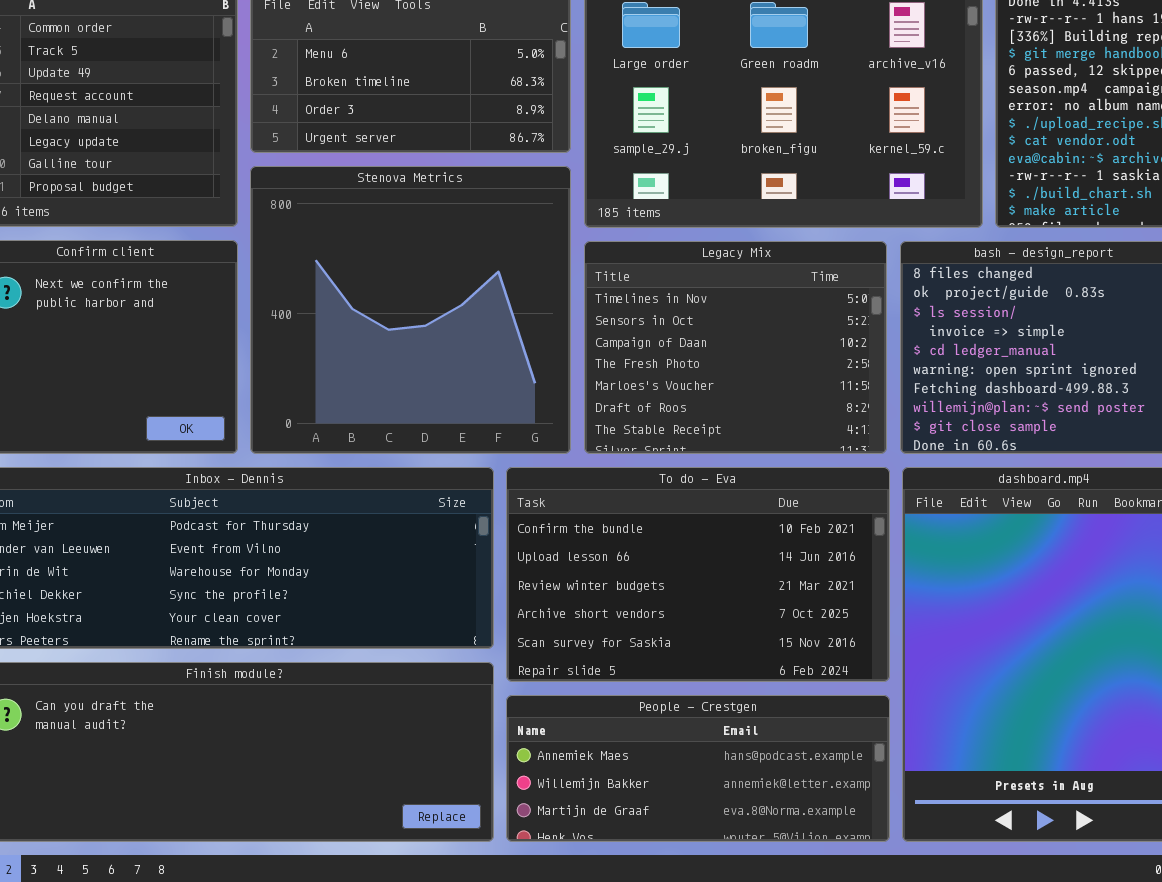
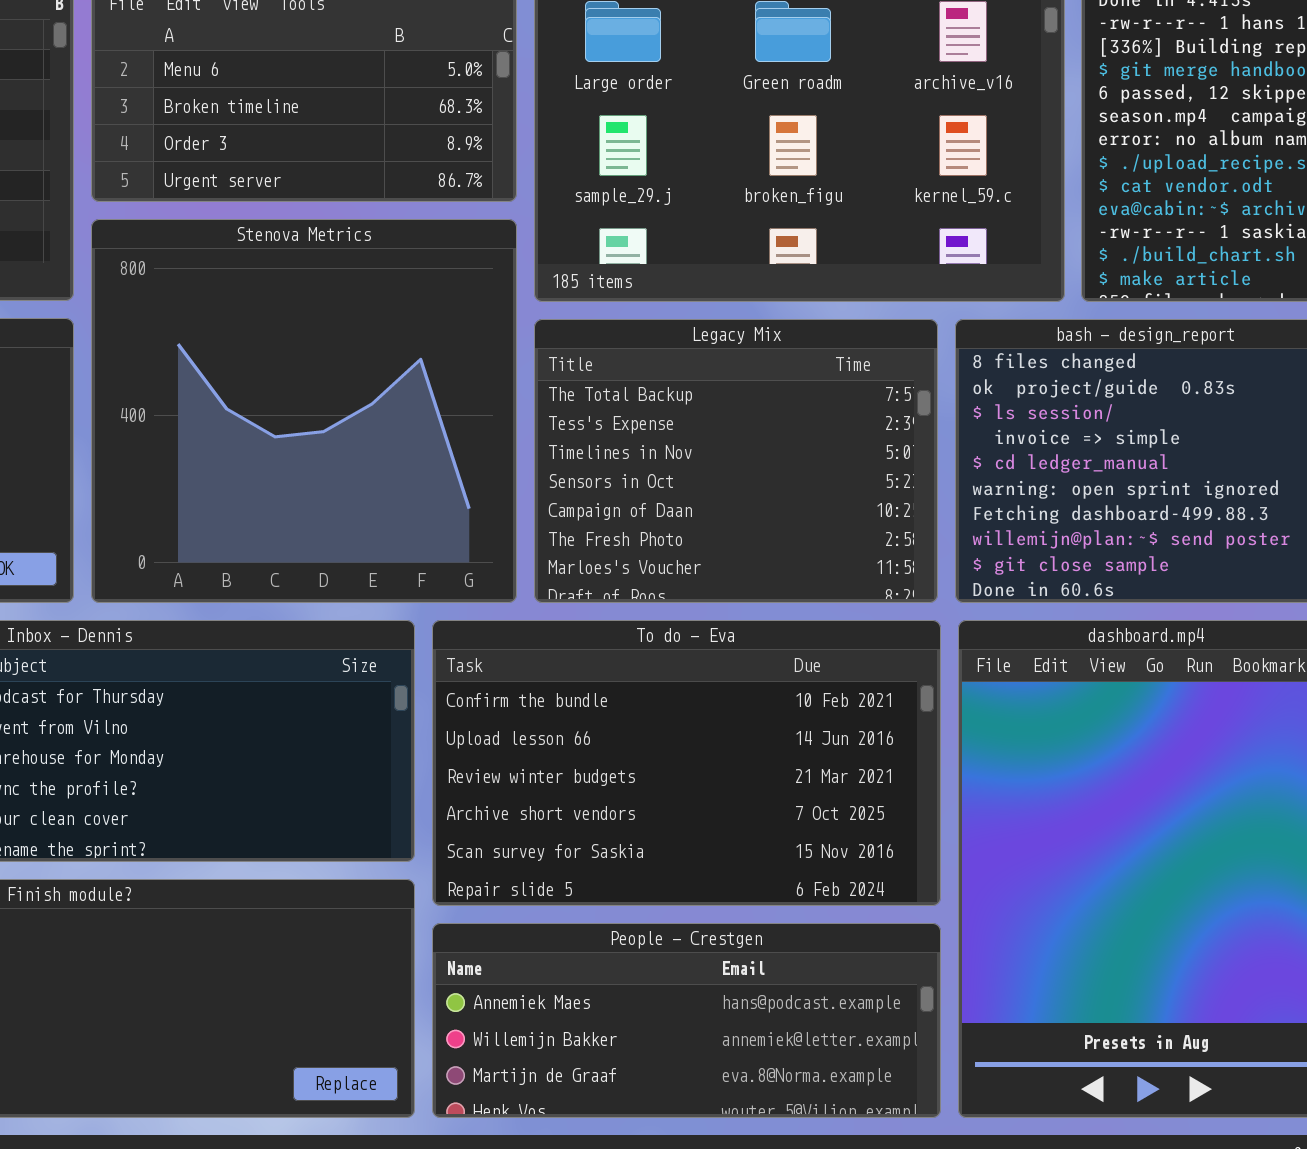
Legacy Mix: [584,241,887,454] -> [534,319,938,603], scrolled up 2 rows

